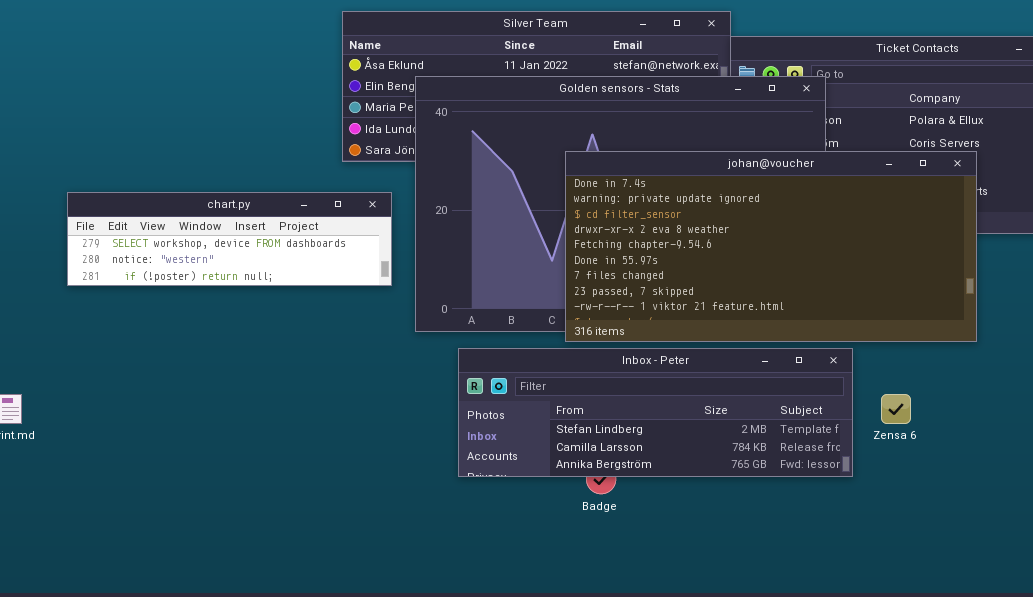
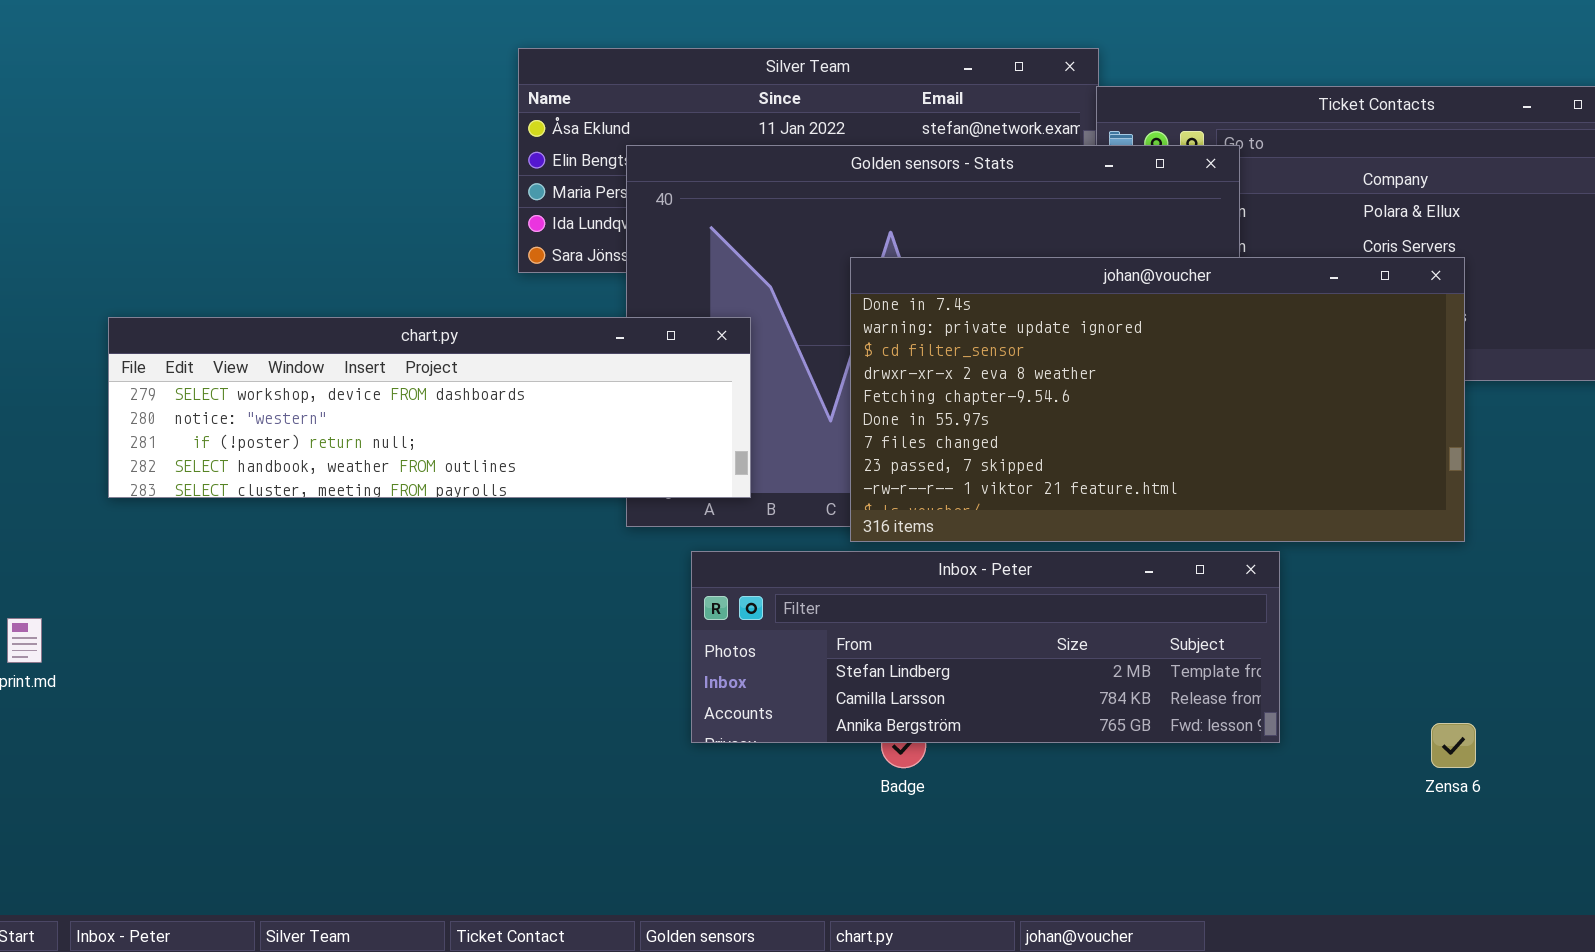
chart.py: [67,192,392,286] -> [108,317,751,498], resized
Zensa 6: [881,394,911,424] -> [1431,723,1476,768], moved

